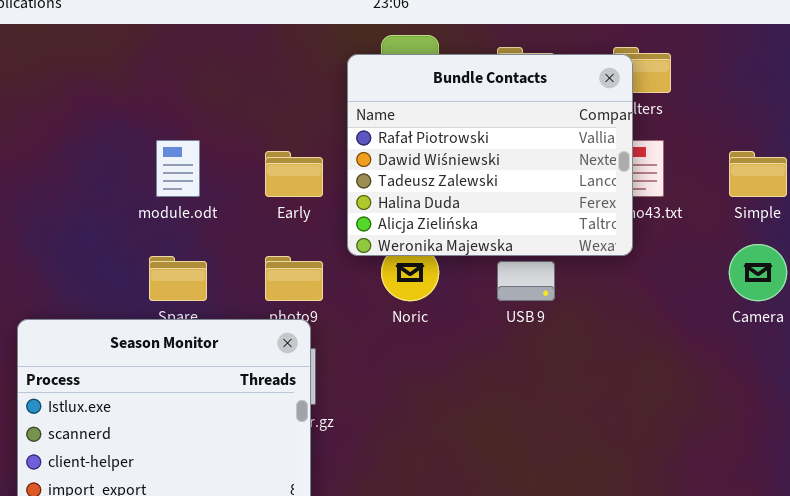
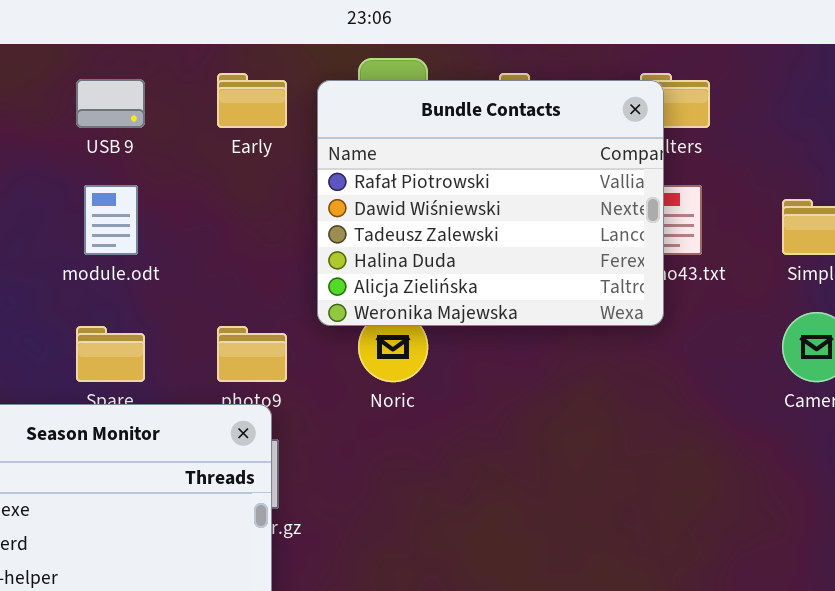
Early: [265,151,323,197] -> [217,73,287,128], moved
USB 9: [497,261,555,301] -> [76,79,145,128], moved

